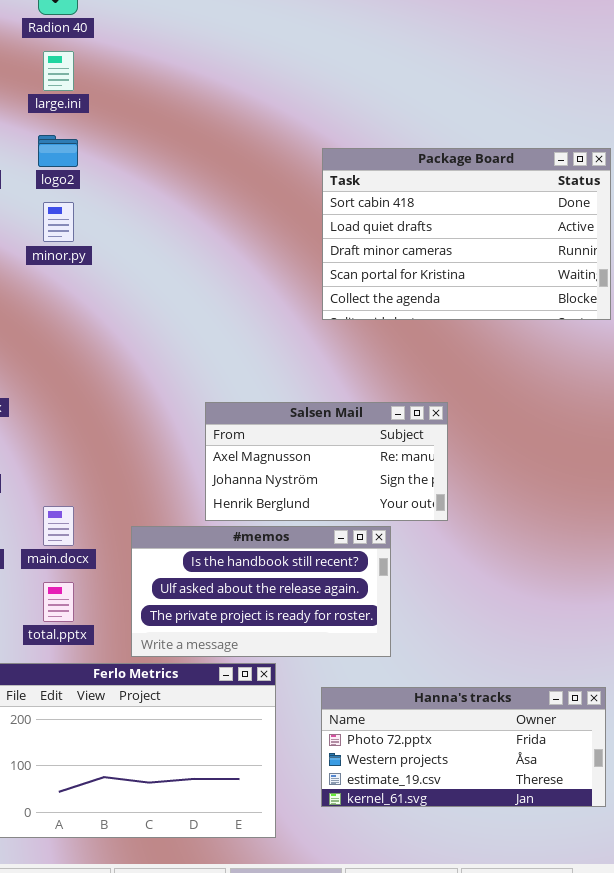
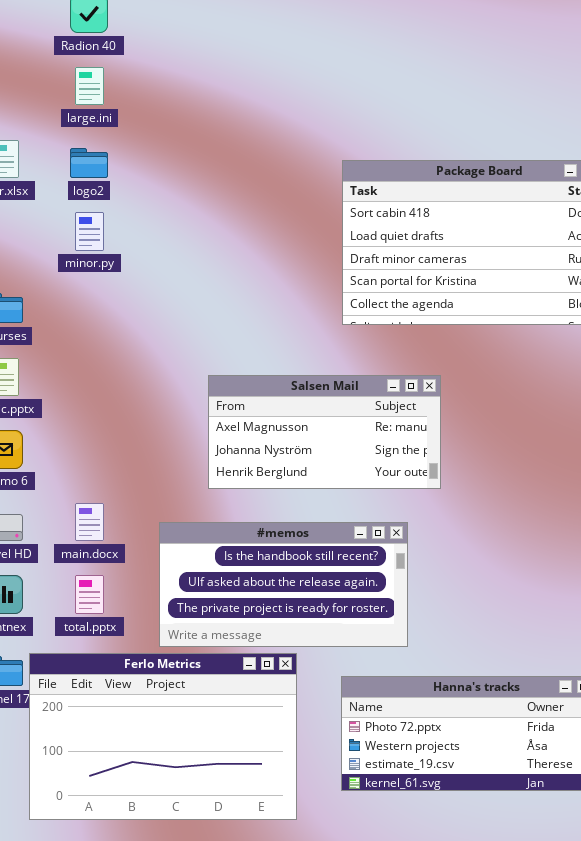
Salsen Mail: [205,402,448,521] -> [208,375,441,489], moved

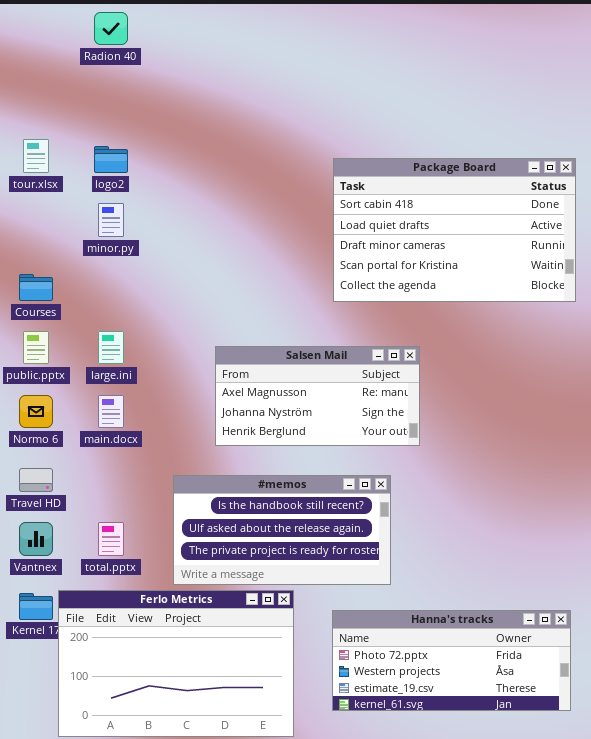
large.ini: [75,67,104,105] -> [98,331,124,364], moved
main.docx: [75,503,104,541] -> [98,395,124,428], moved

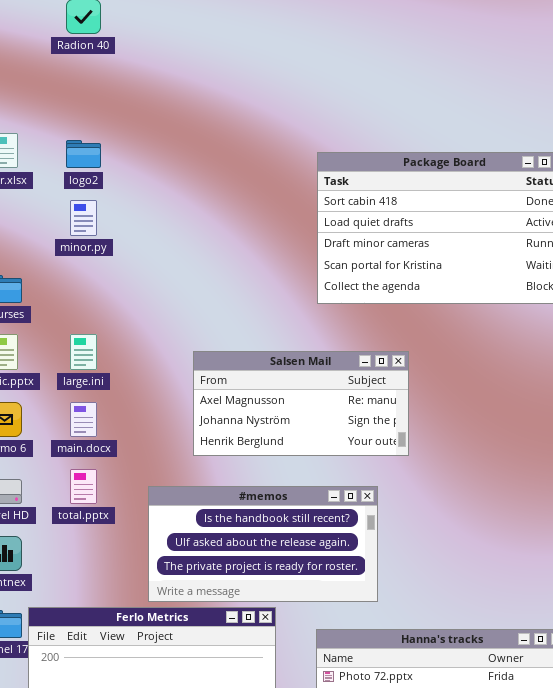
total.pptx: [98,522,124,556] -> [70,469,97,504], moved

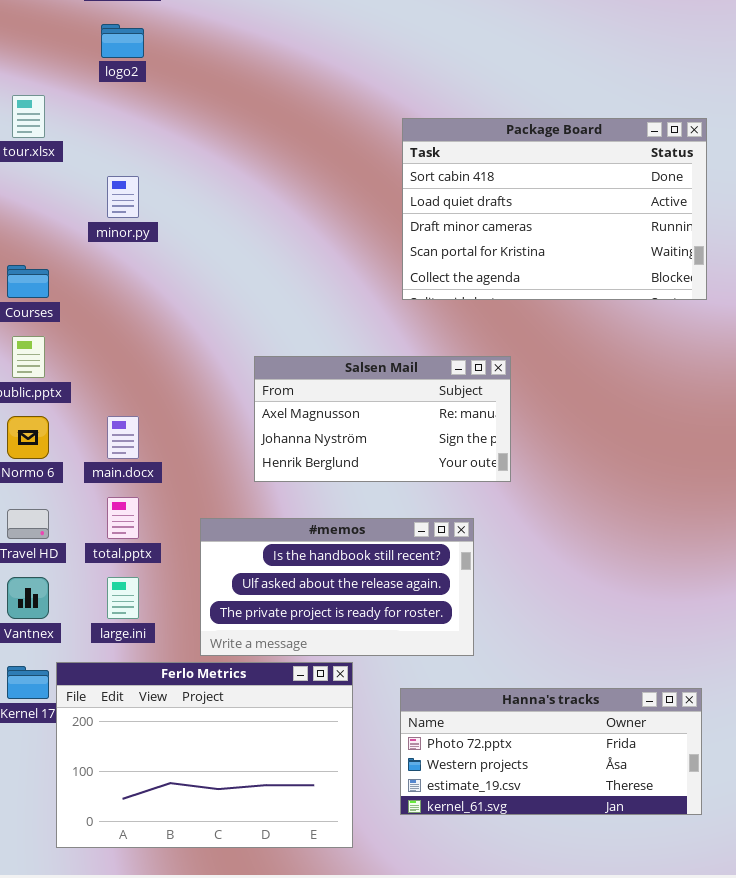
logo2: [66,140,101,168] -> [101,24,144,58], moved
large.ini: [70,334,97,370] -> [107,577,139,619], moved

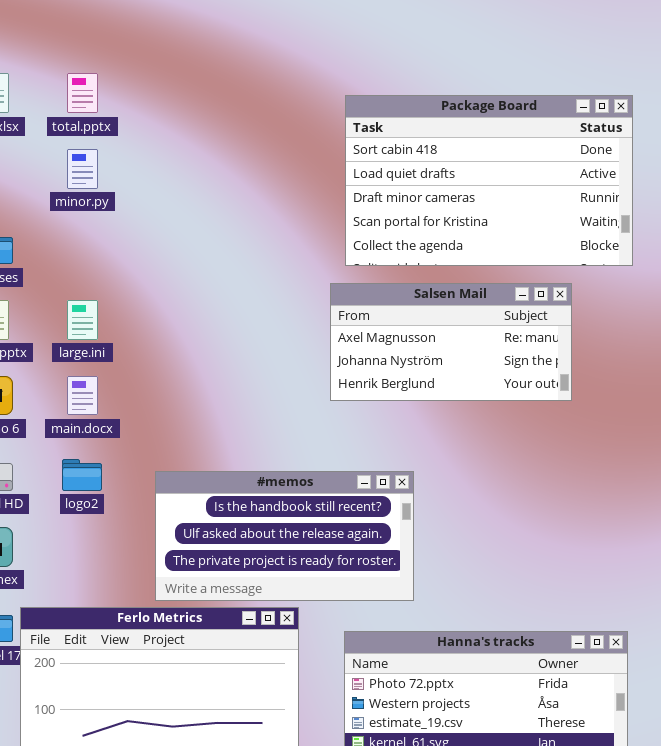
logo2: [101,24,144,58] -> [62,459,102,491], moved
Salsen Mail: [254,356,511,482] -> [330,283,572,401], moved
total.pptx: [107,497,139,539] -> [67,73,98,113], moved
large.ini: [107,577,139,619] -> [67,300,98,340], moved

